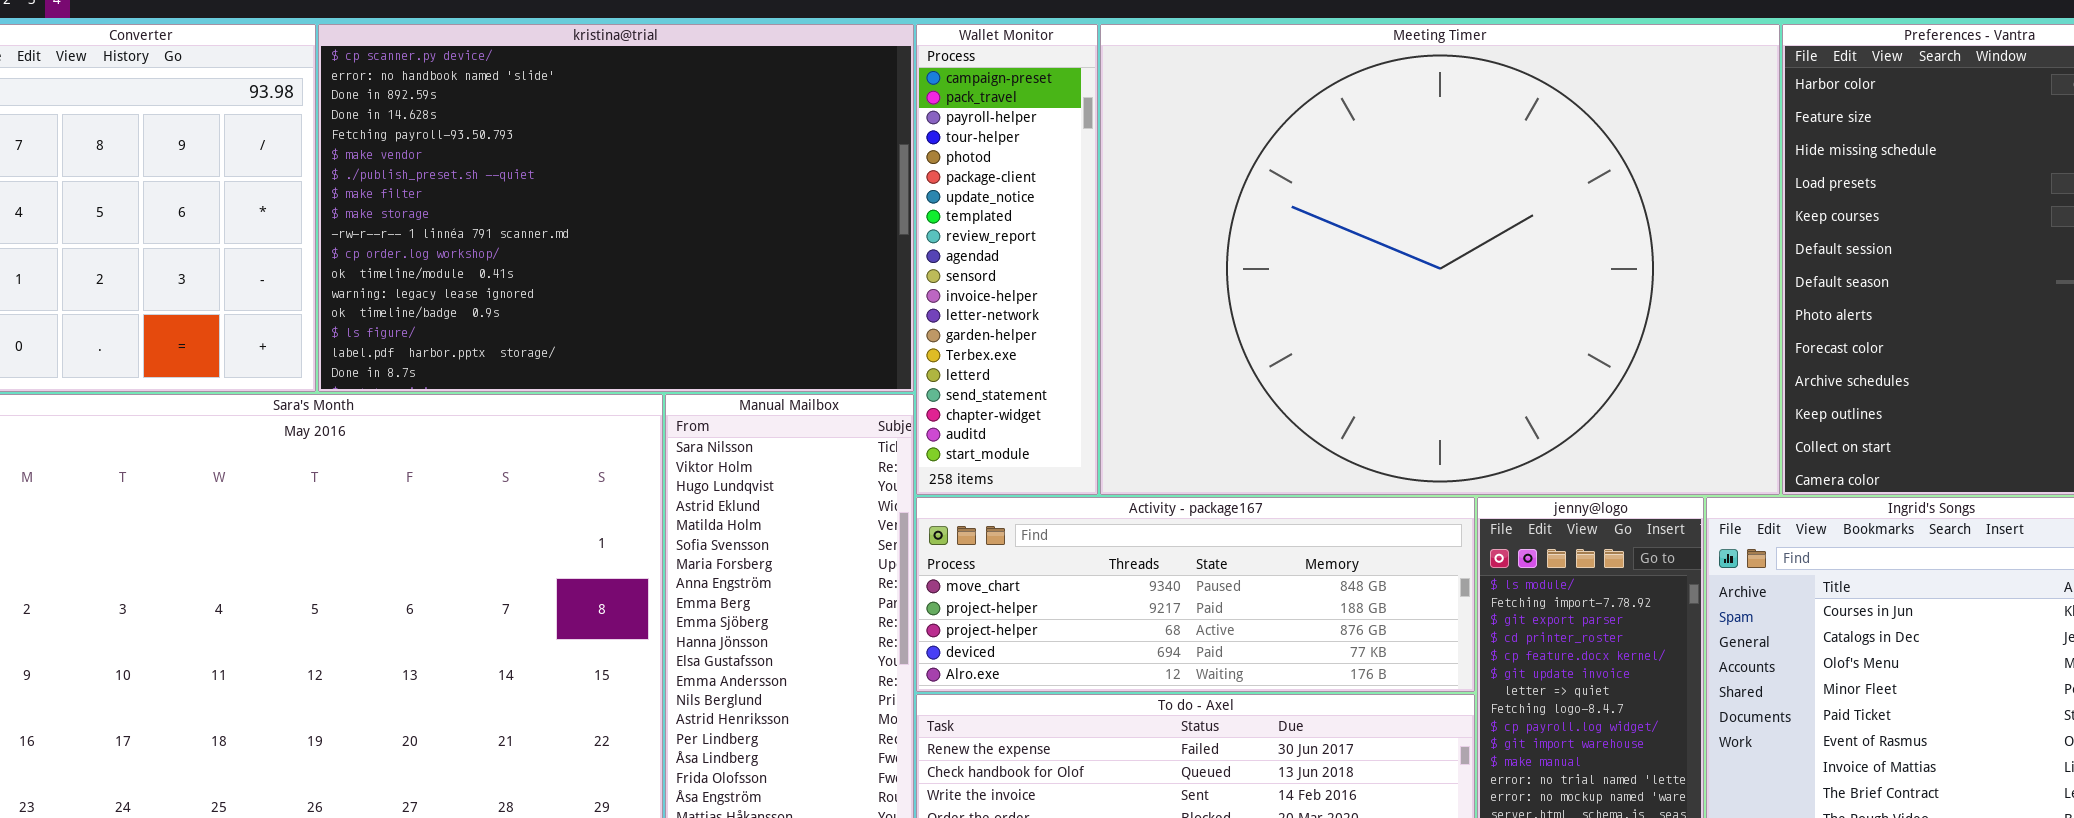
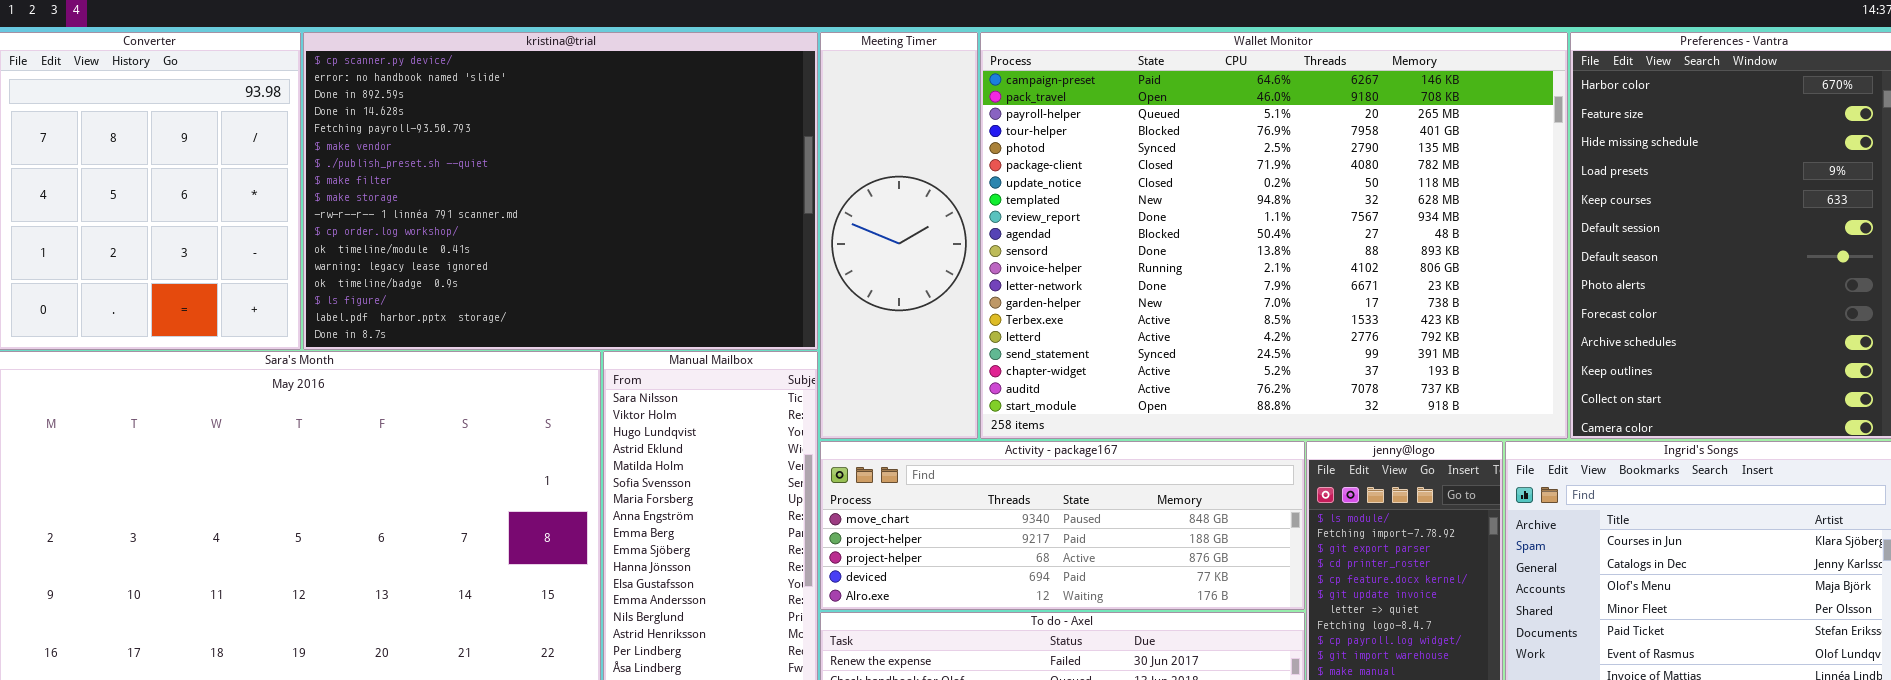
Wallet Monitor: [916,24,1098,495] -> [980,32,1568,439], moved, resized
Meeting Timer: [1100,24,1780,495] -> [820,32,978,439], moved, resized

